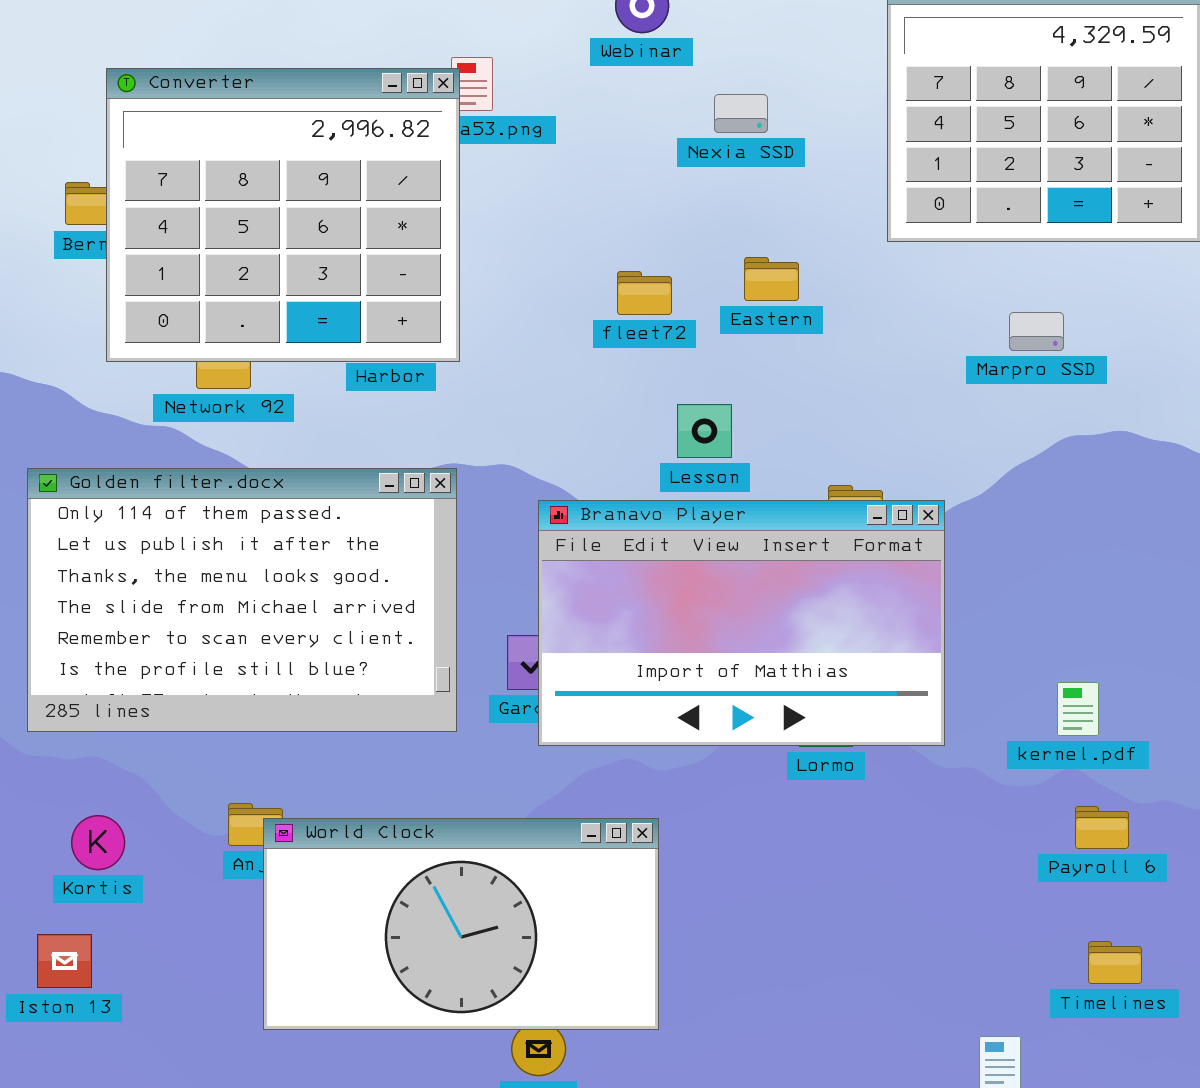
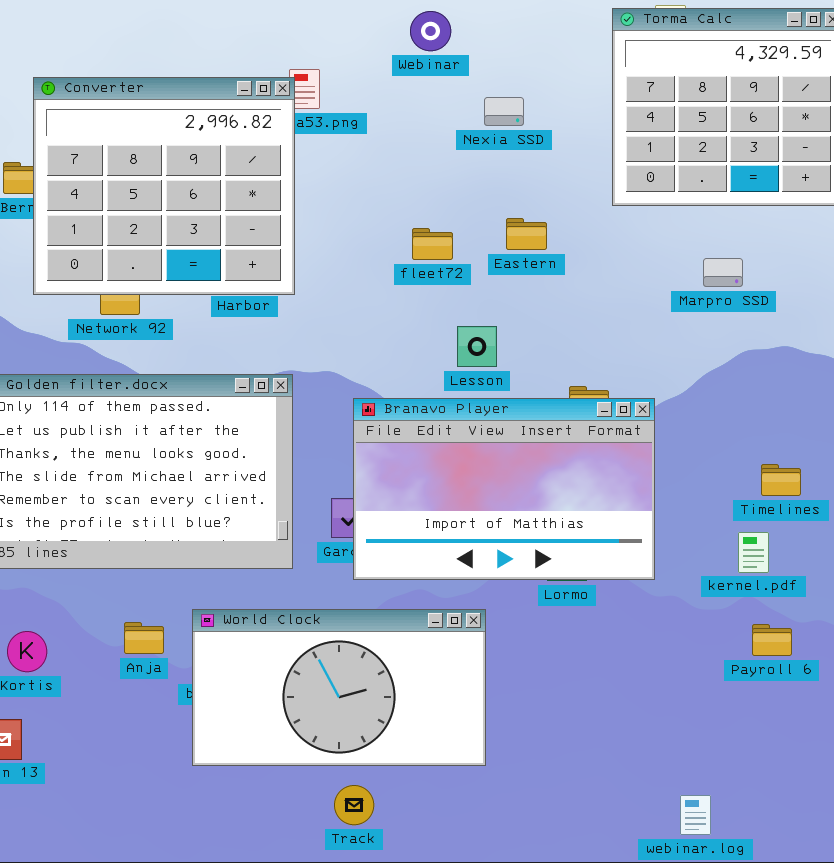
World Clock: [263,818,659,1030] -> [192,609,486,766], moved
Timelines: [1088,941,1142,984] -> [761,464,801,496], moved

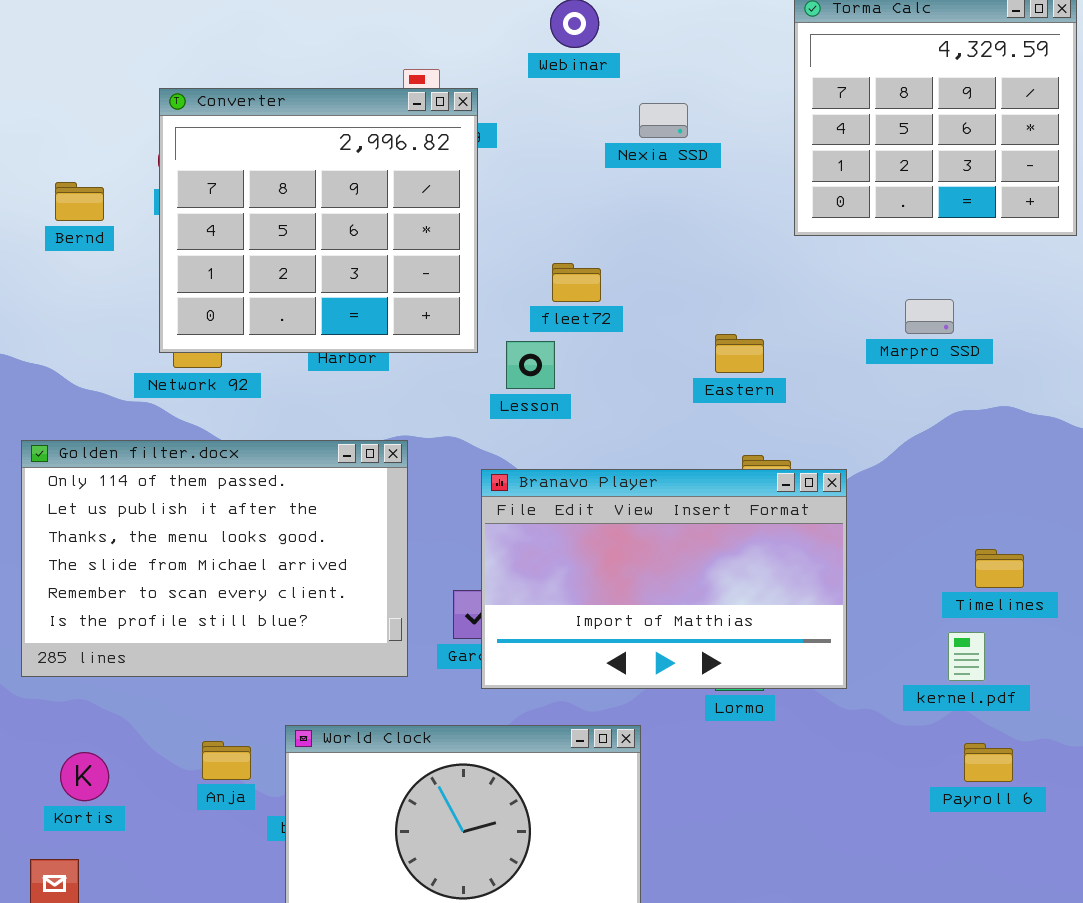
Converter: [33,77,295,295] -> [159,88,478,353], moved
Eastern: [506,218,547,250] -> [715,334,764,373], moved
Lesson: [457,326,497,367] -> [506,341,555,389], moved

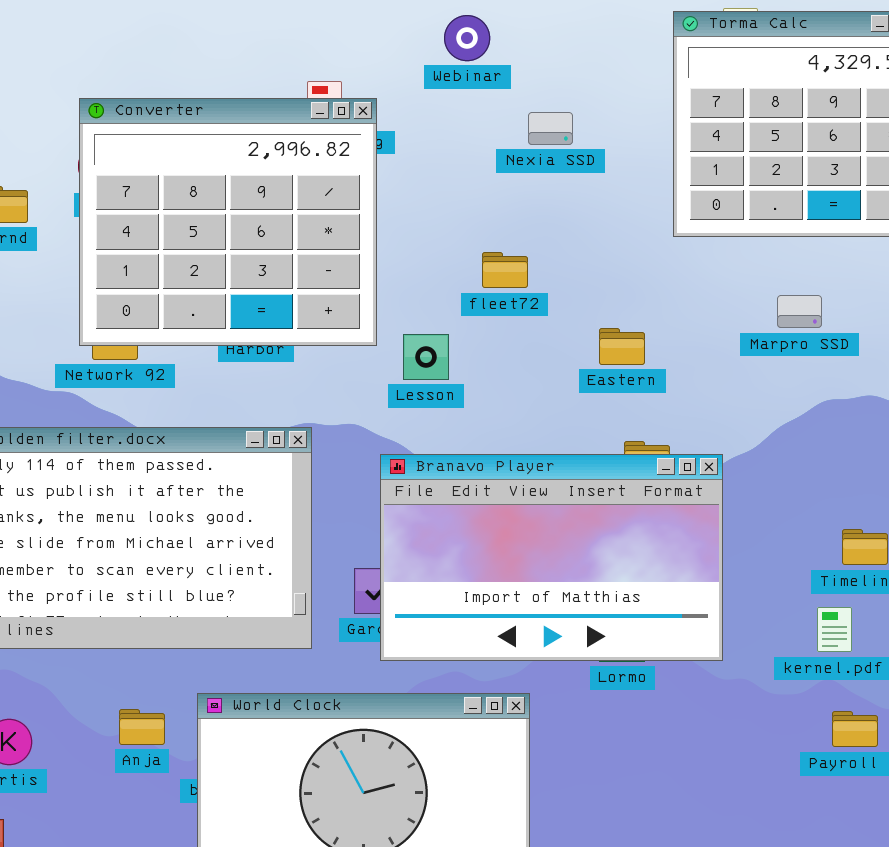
fleet72: [552,263,601,302] -> [482,252,528,288], moved

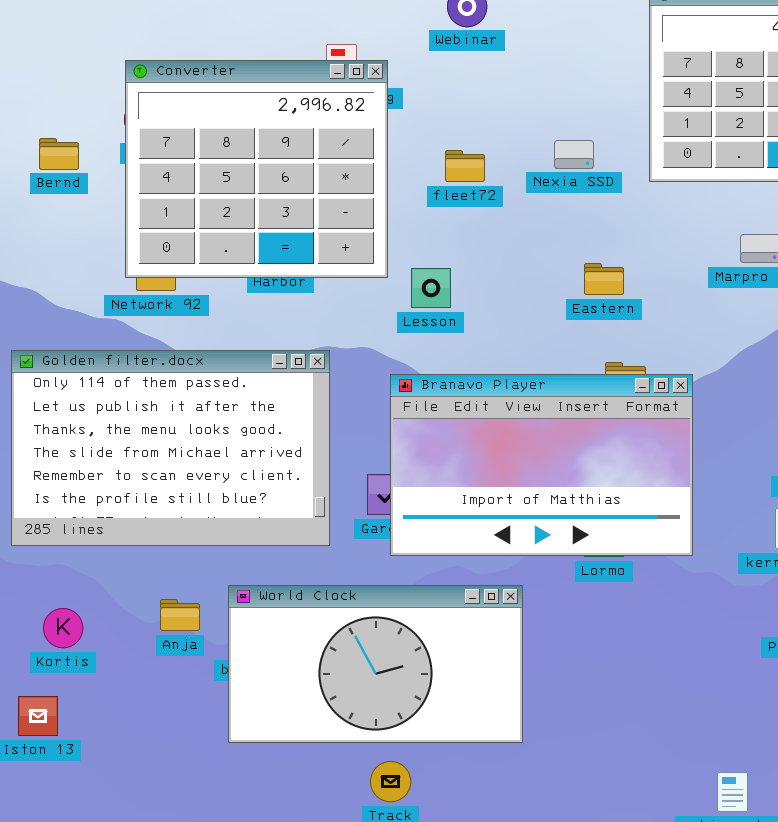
Nexia SSD: [528,112,573,145] -> [554,140,594,169], moved
fleet72: [482,252,528,288] -> [445,150,485,182], moved

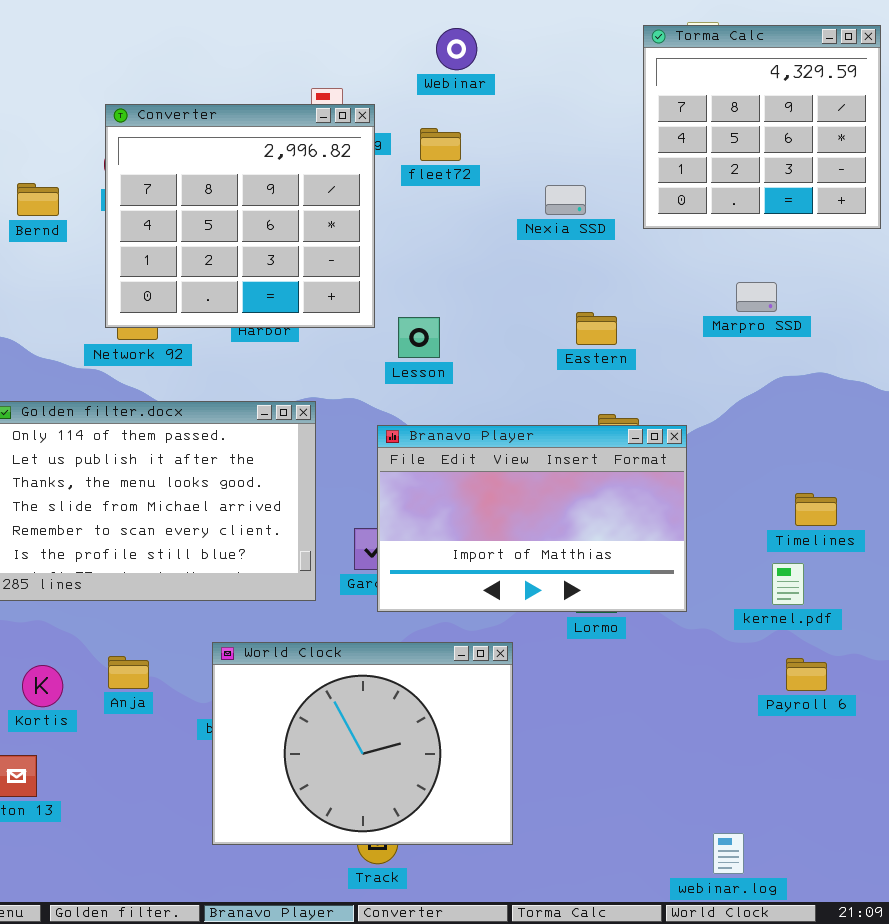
fleet72: [445,150,485,182] -> [420,128,461,161], moved
World Clock: [228,585,523,743] -> [212,642,513,845], resized
Anja: [160,599,200,631] -> [108,656,149,689], moved

